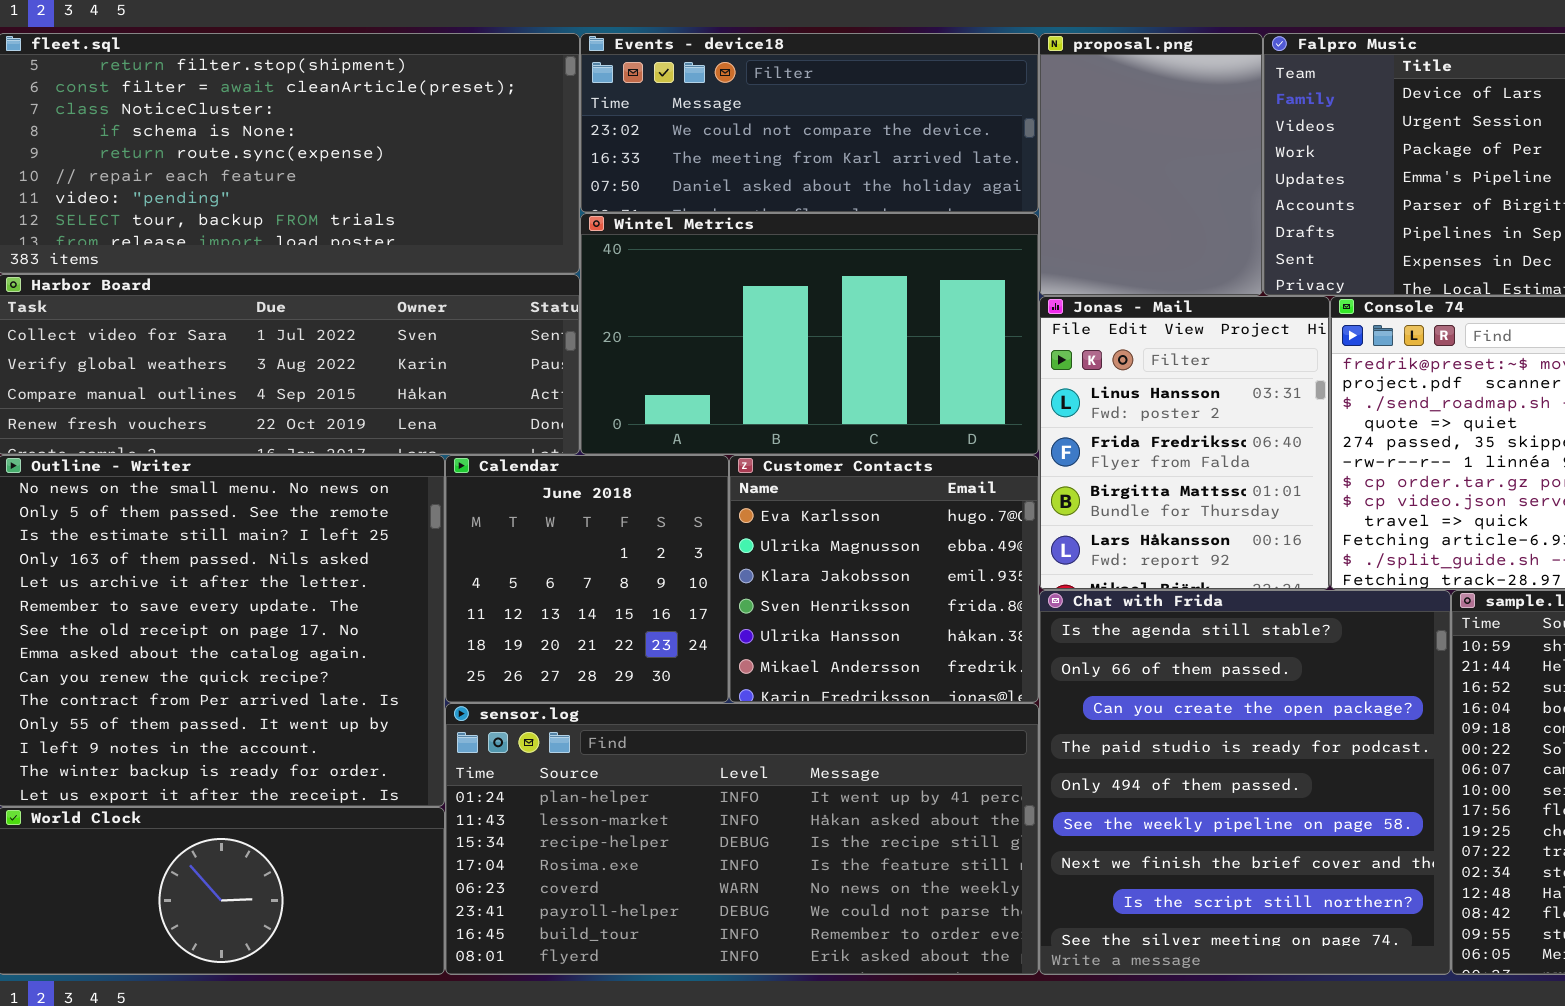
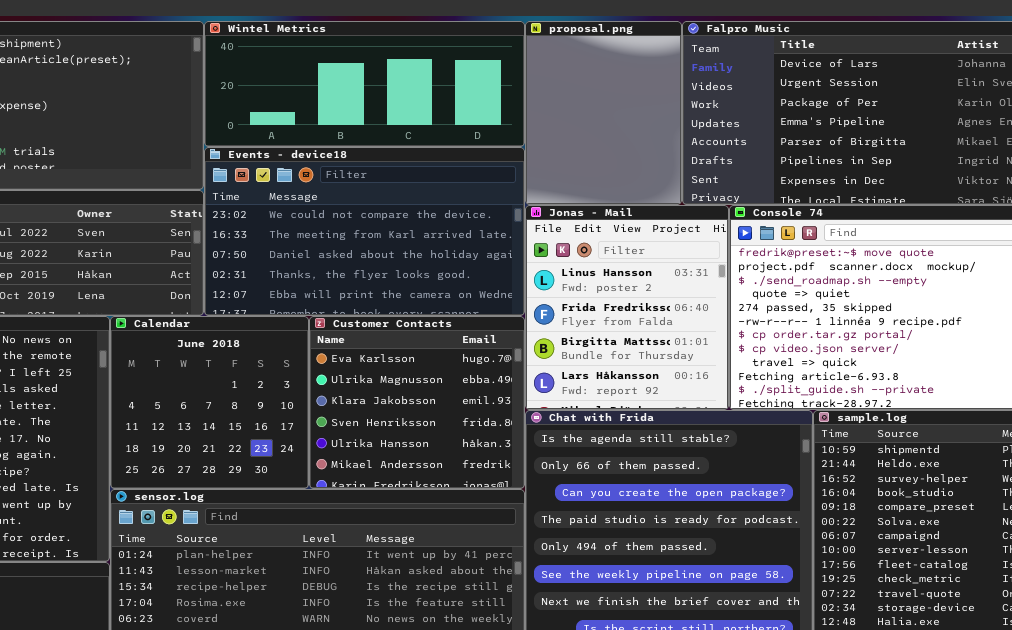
Events - device18: [580,33,1039,213] -> [204,147,525,316], moved, resized
Wintel Metrics: [580,213,1039,455] -> [204,21,525,147], moved, resized

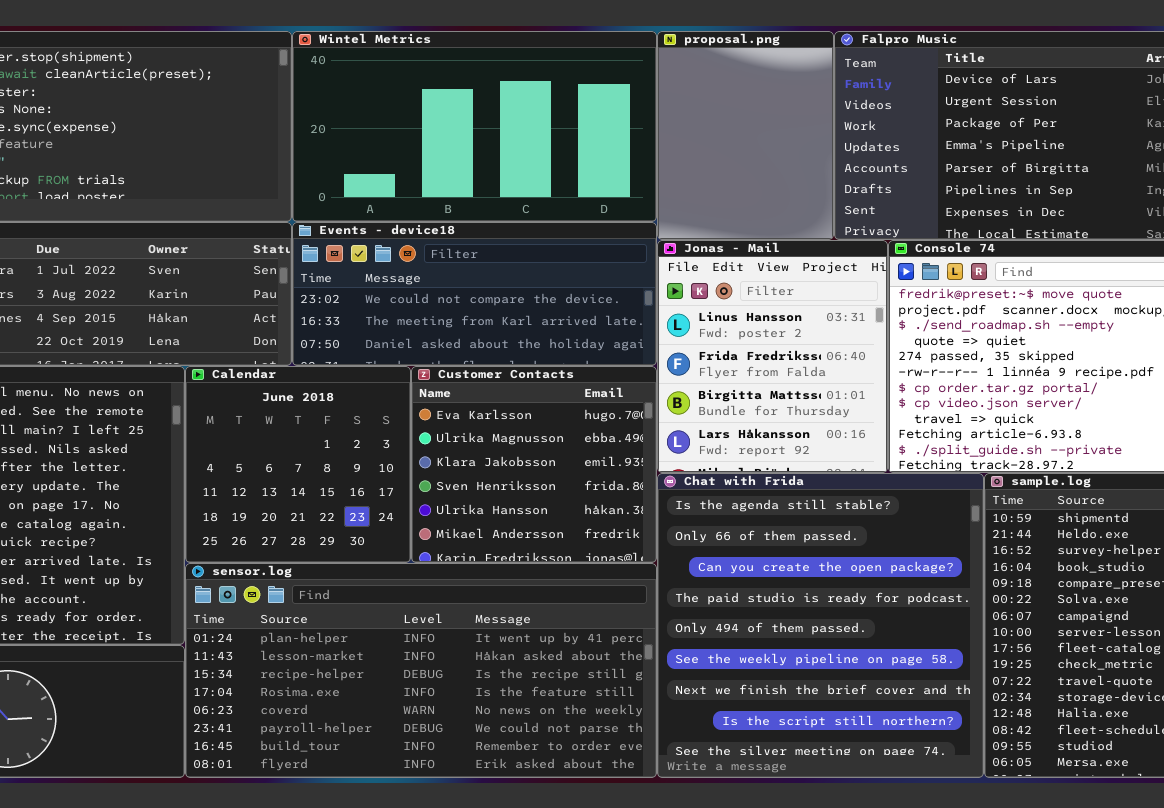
Wintel Metrics: [204,21,525,147] -> [292,31,657,222], resized
Events - device18: [204,147,525,316] -> [292,222,657,366], resized

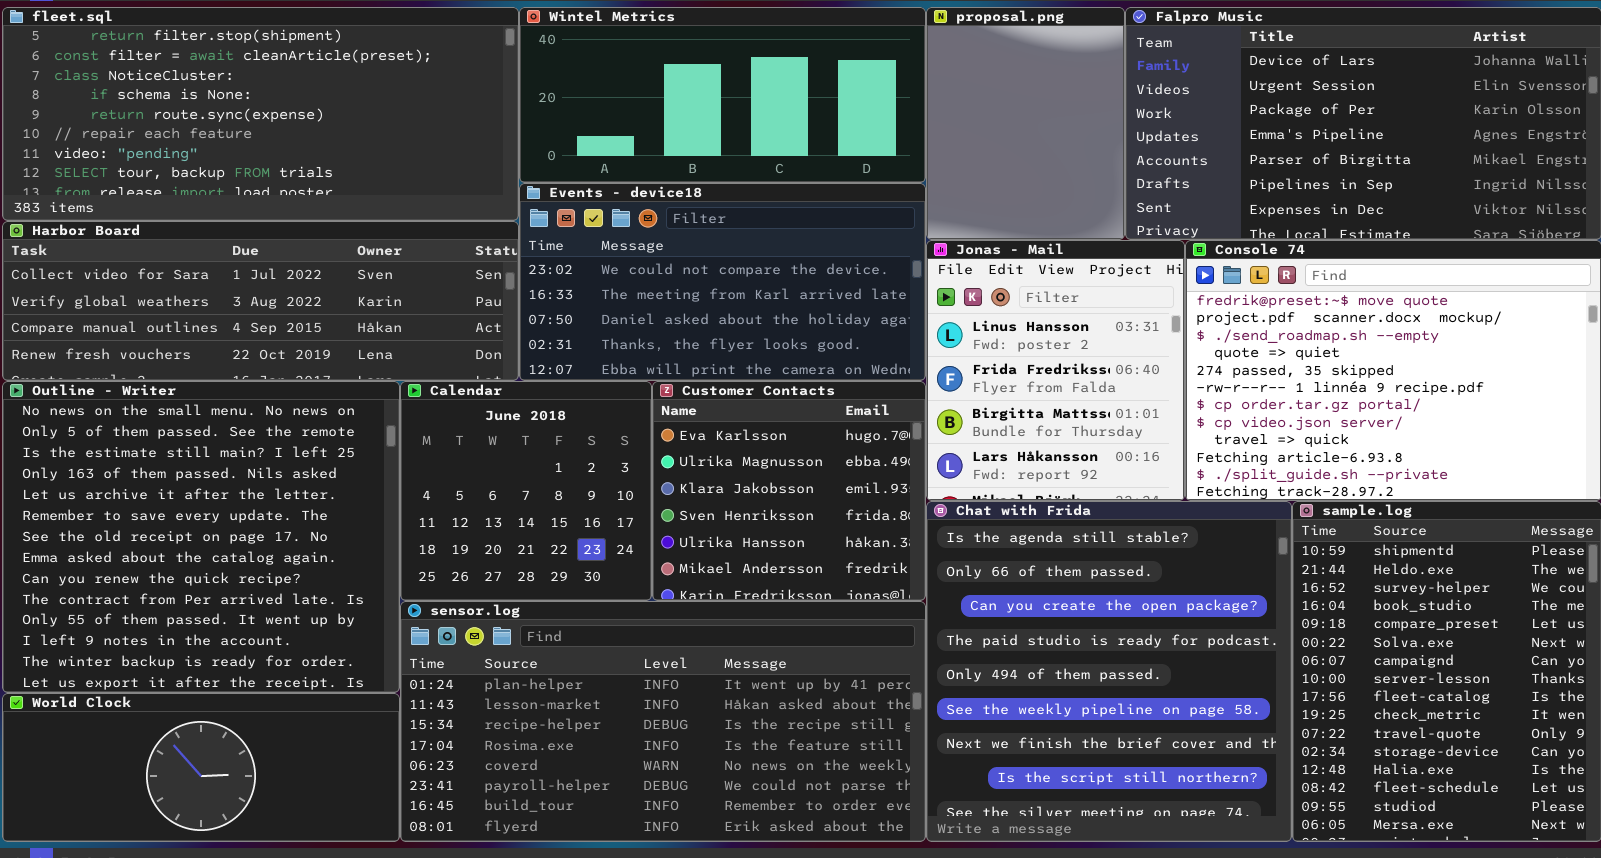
Wintel Metrics: [292,31,657,222] -> [519,7,926,183], resized
Events - device18: [292,222,657,366] -> [519,183,926,381], resized

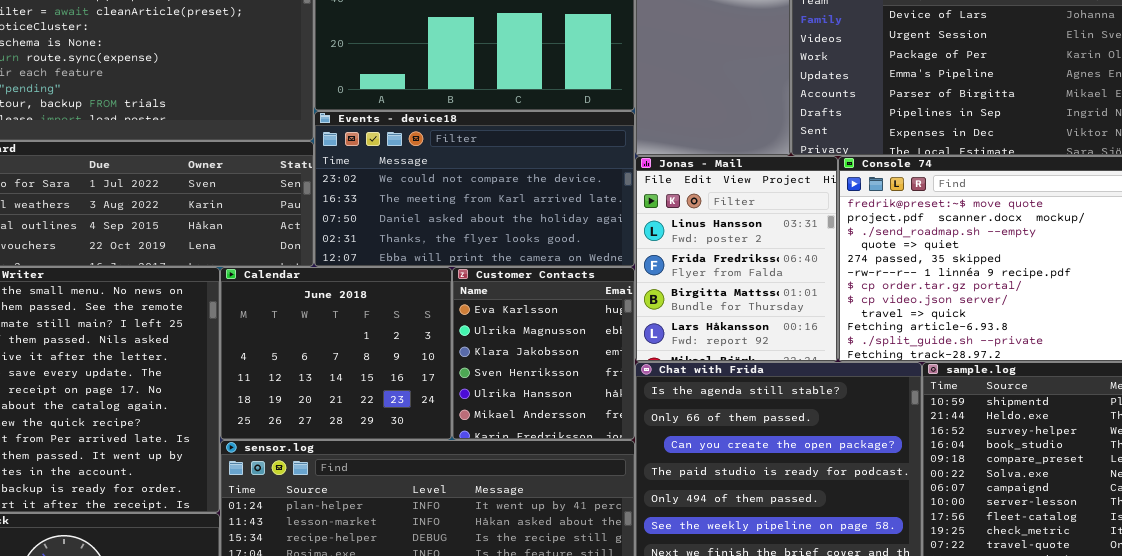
Calendar: [400,381,652,601] -> [220,267,452,440], resized
Customer Contacts: [652,381,926,601] -> [452,267,635,440], resized

